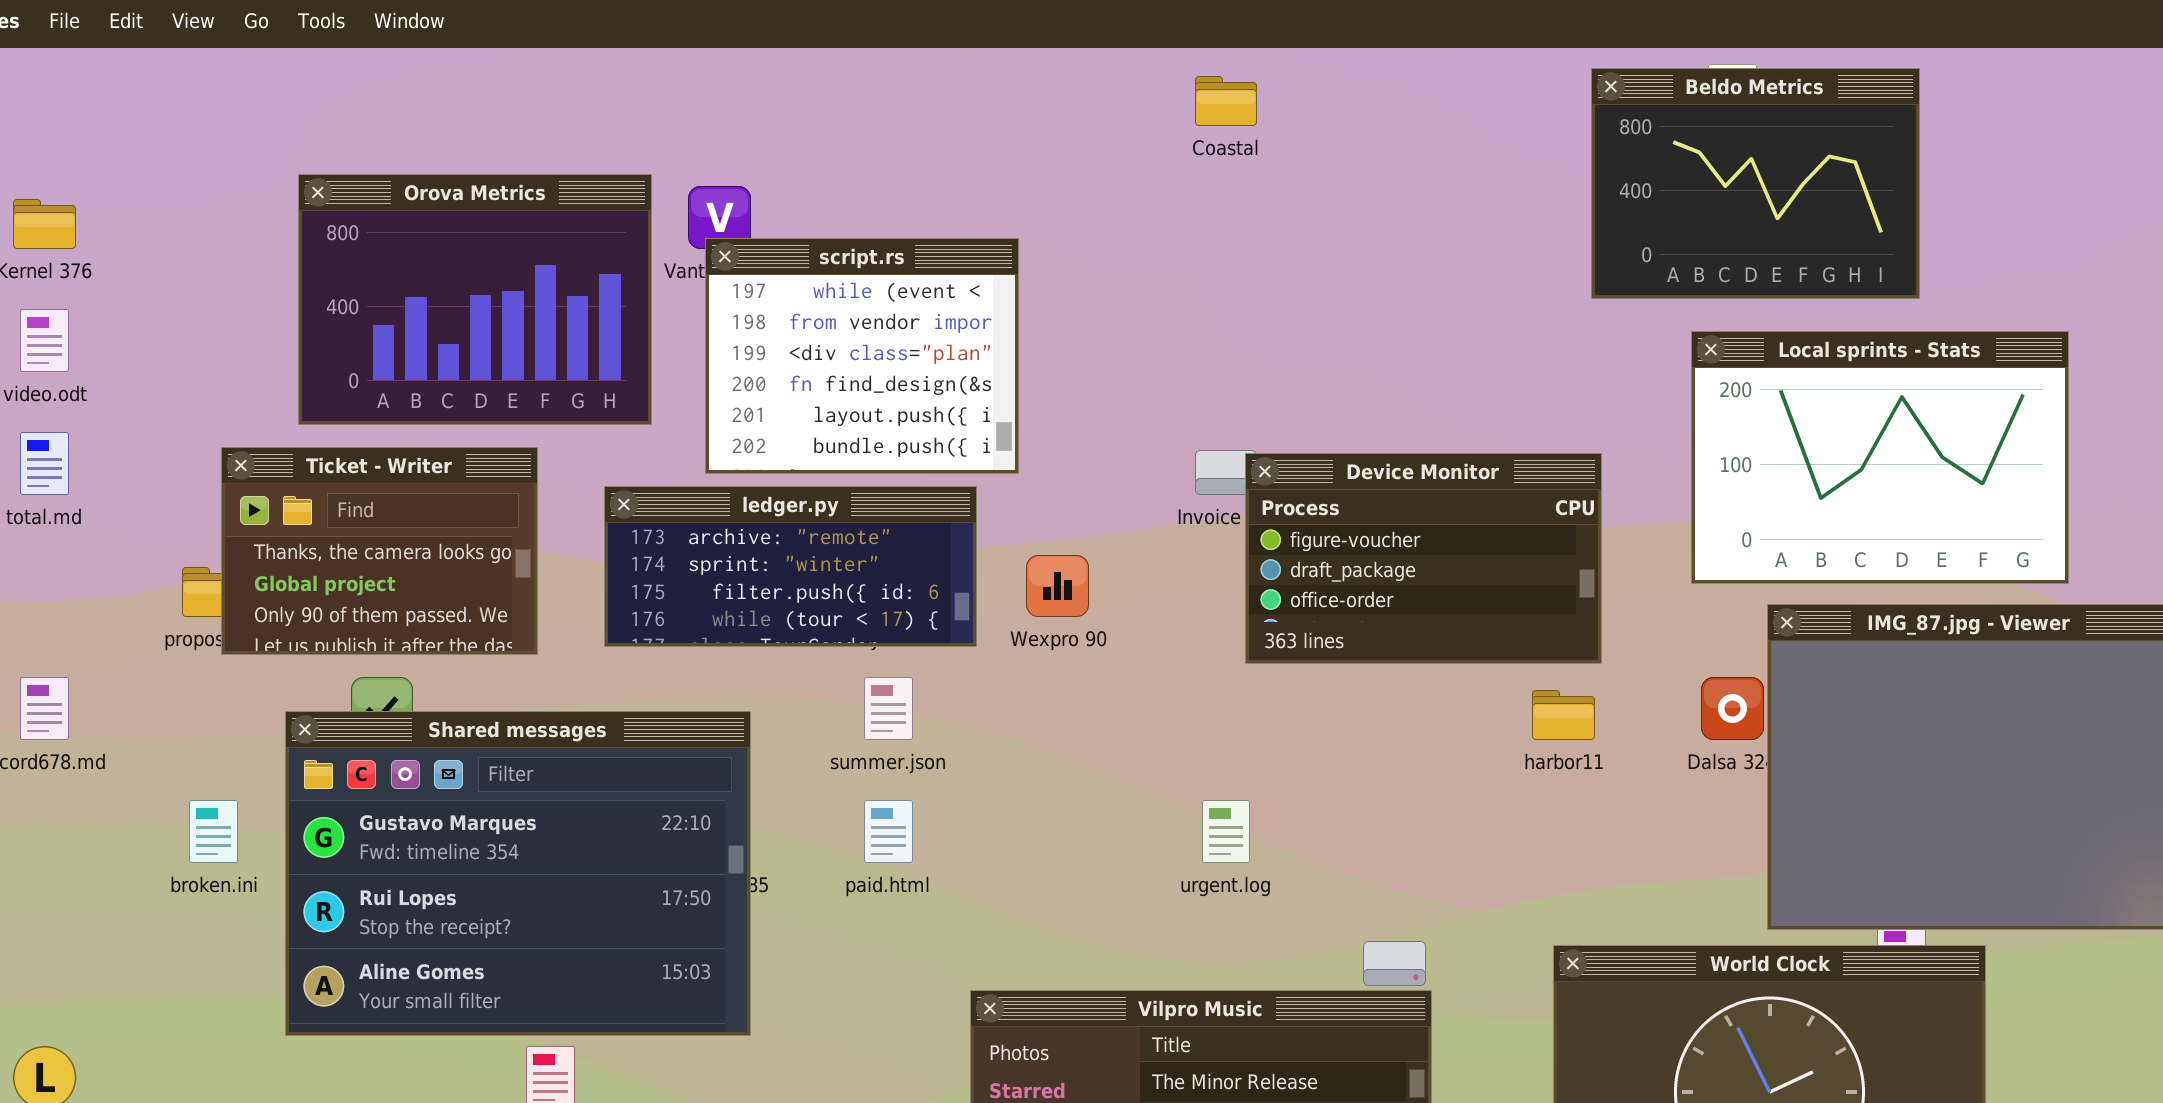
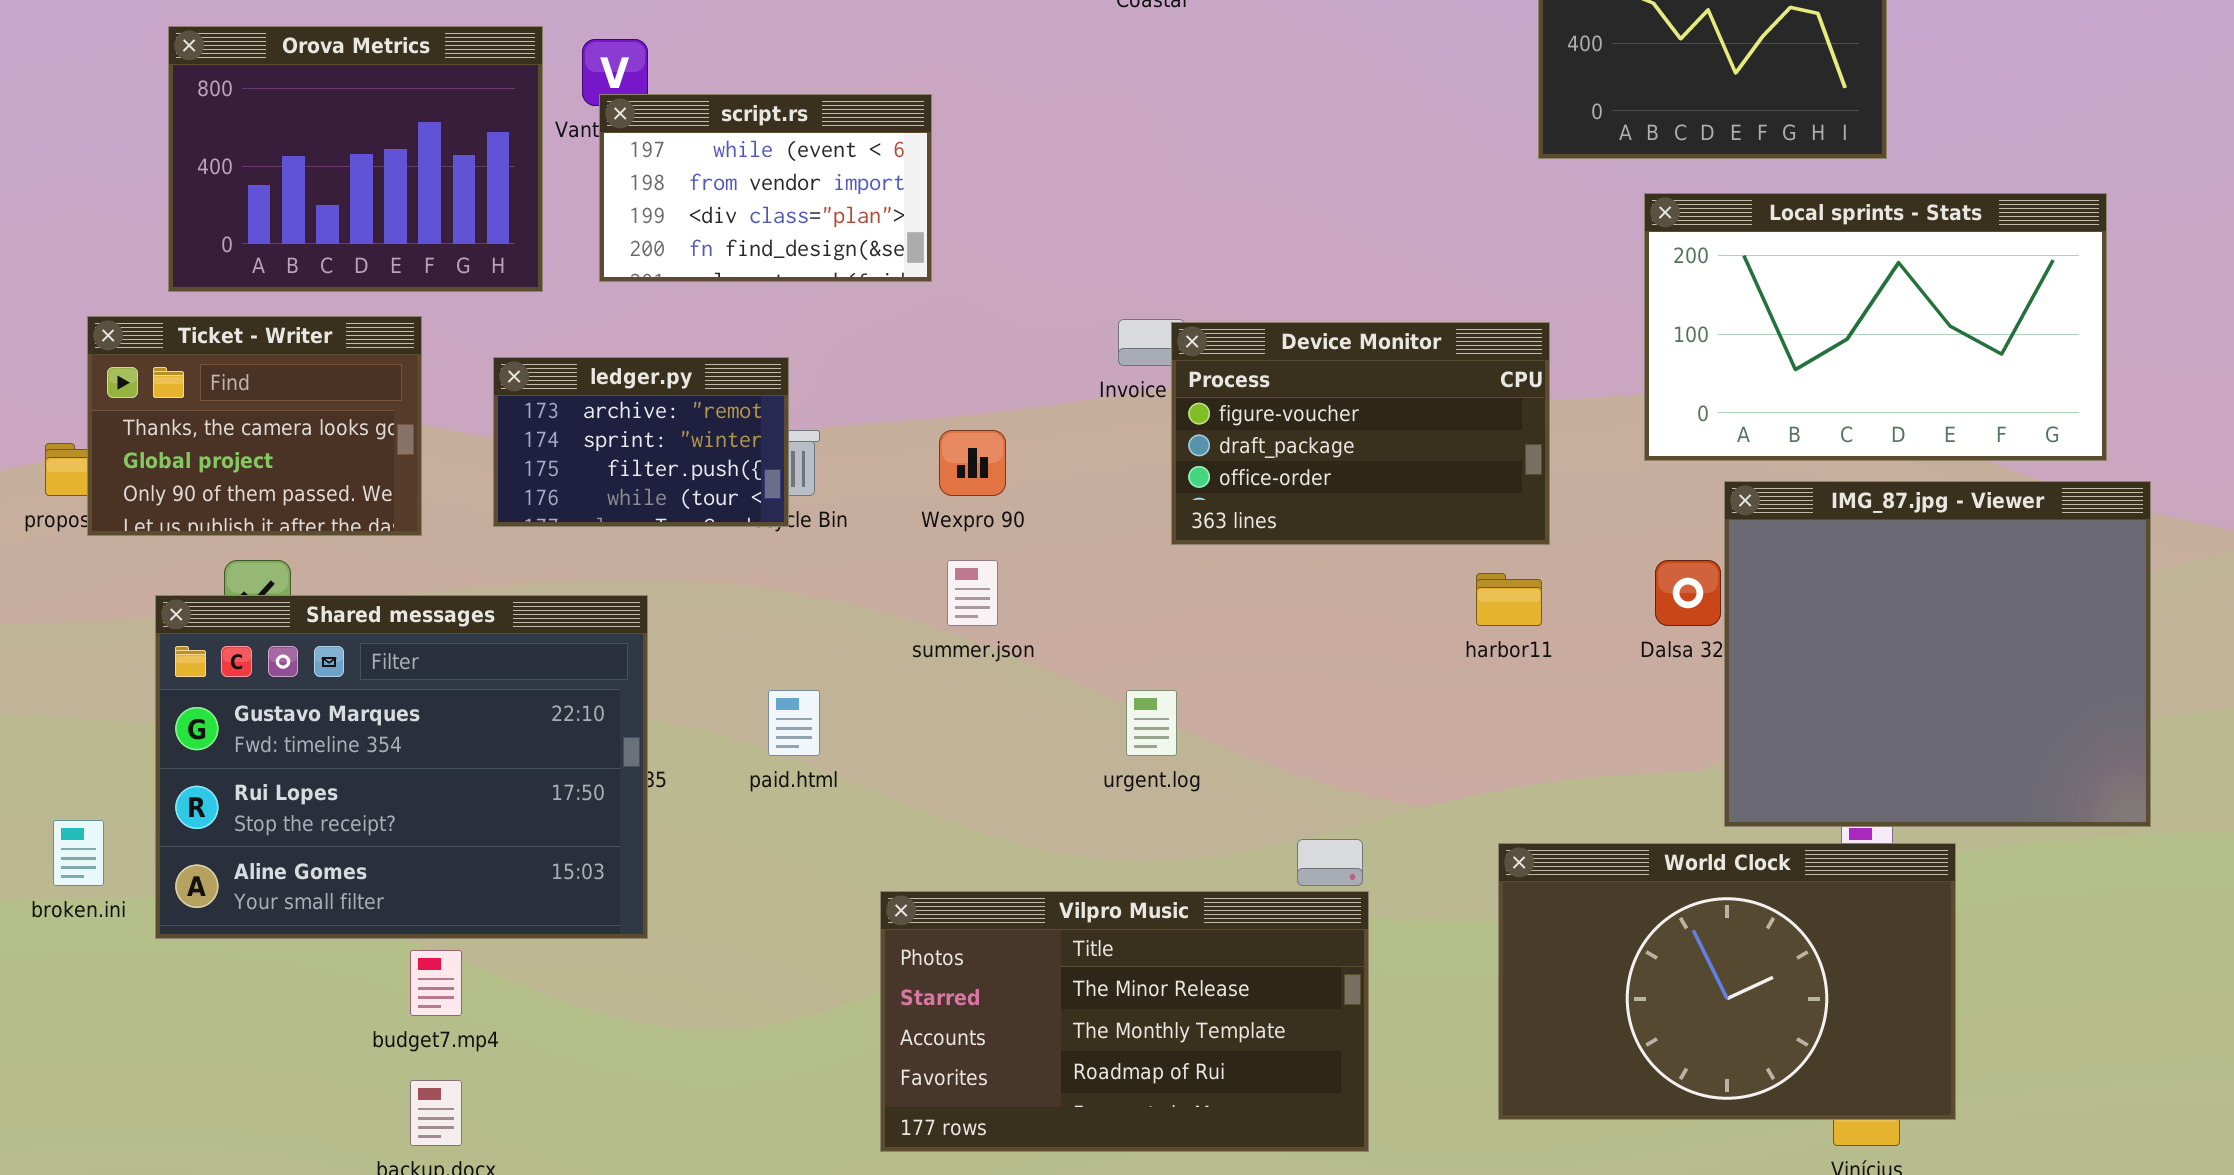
script.rs: [705,238,1019,474] -> [599,94,932,282], resized
Local sprints - Stats: [1691,331,2069,584] -> [1644,193,2107,461], resized
ledger.py: [604,486,977,647] -> [493,357,789,527], resized
summer.json: [864,677,913,740] -> [947,560,998,626], moved
broken.ini: [189,800,238,863] -> [53,820,104,886], moved

